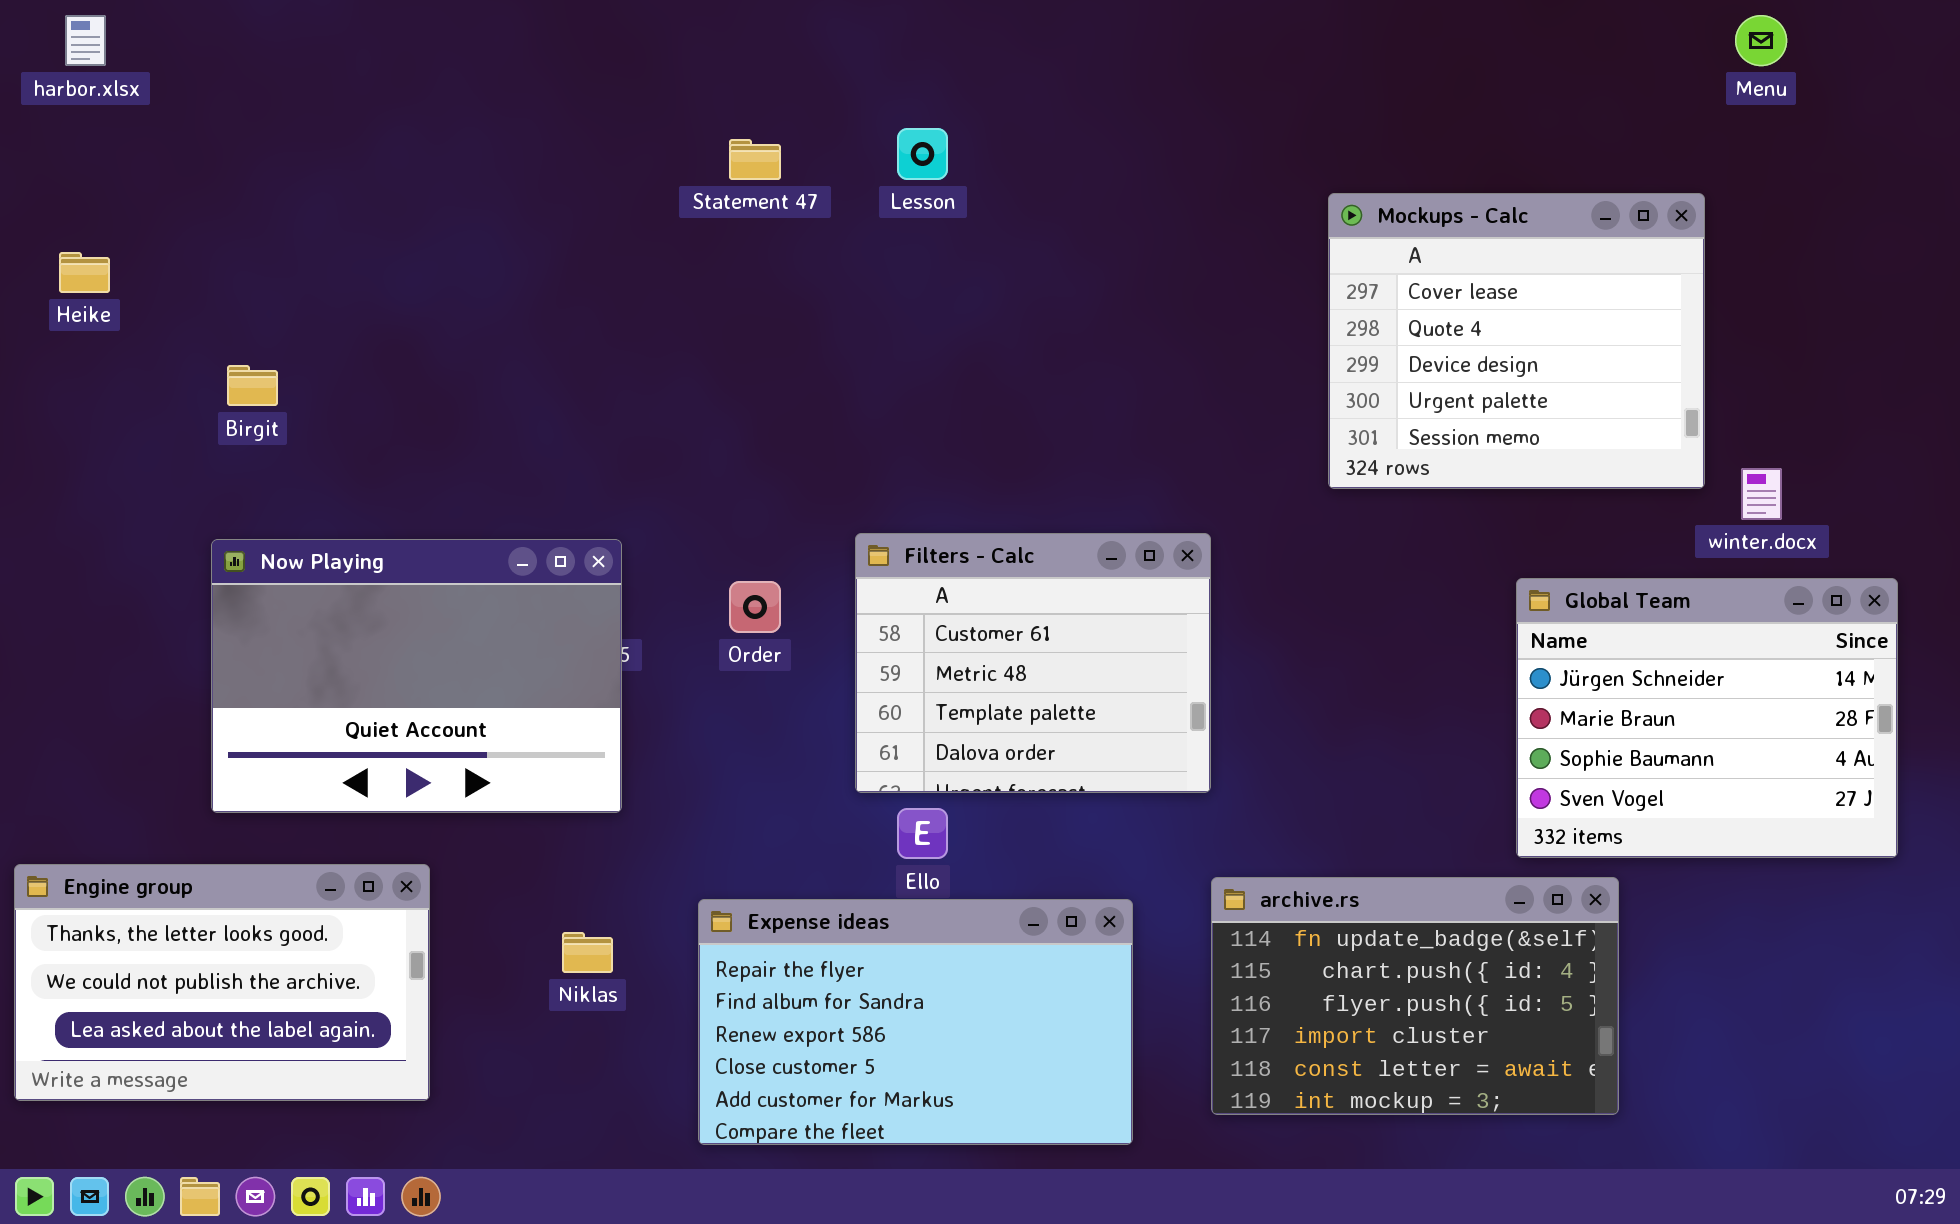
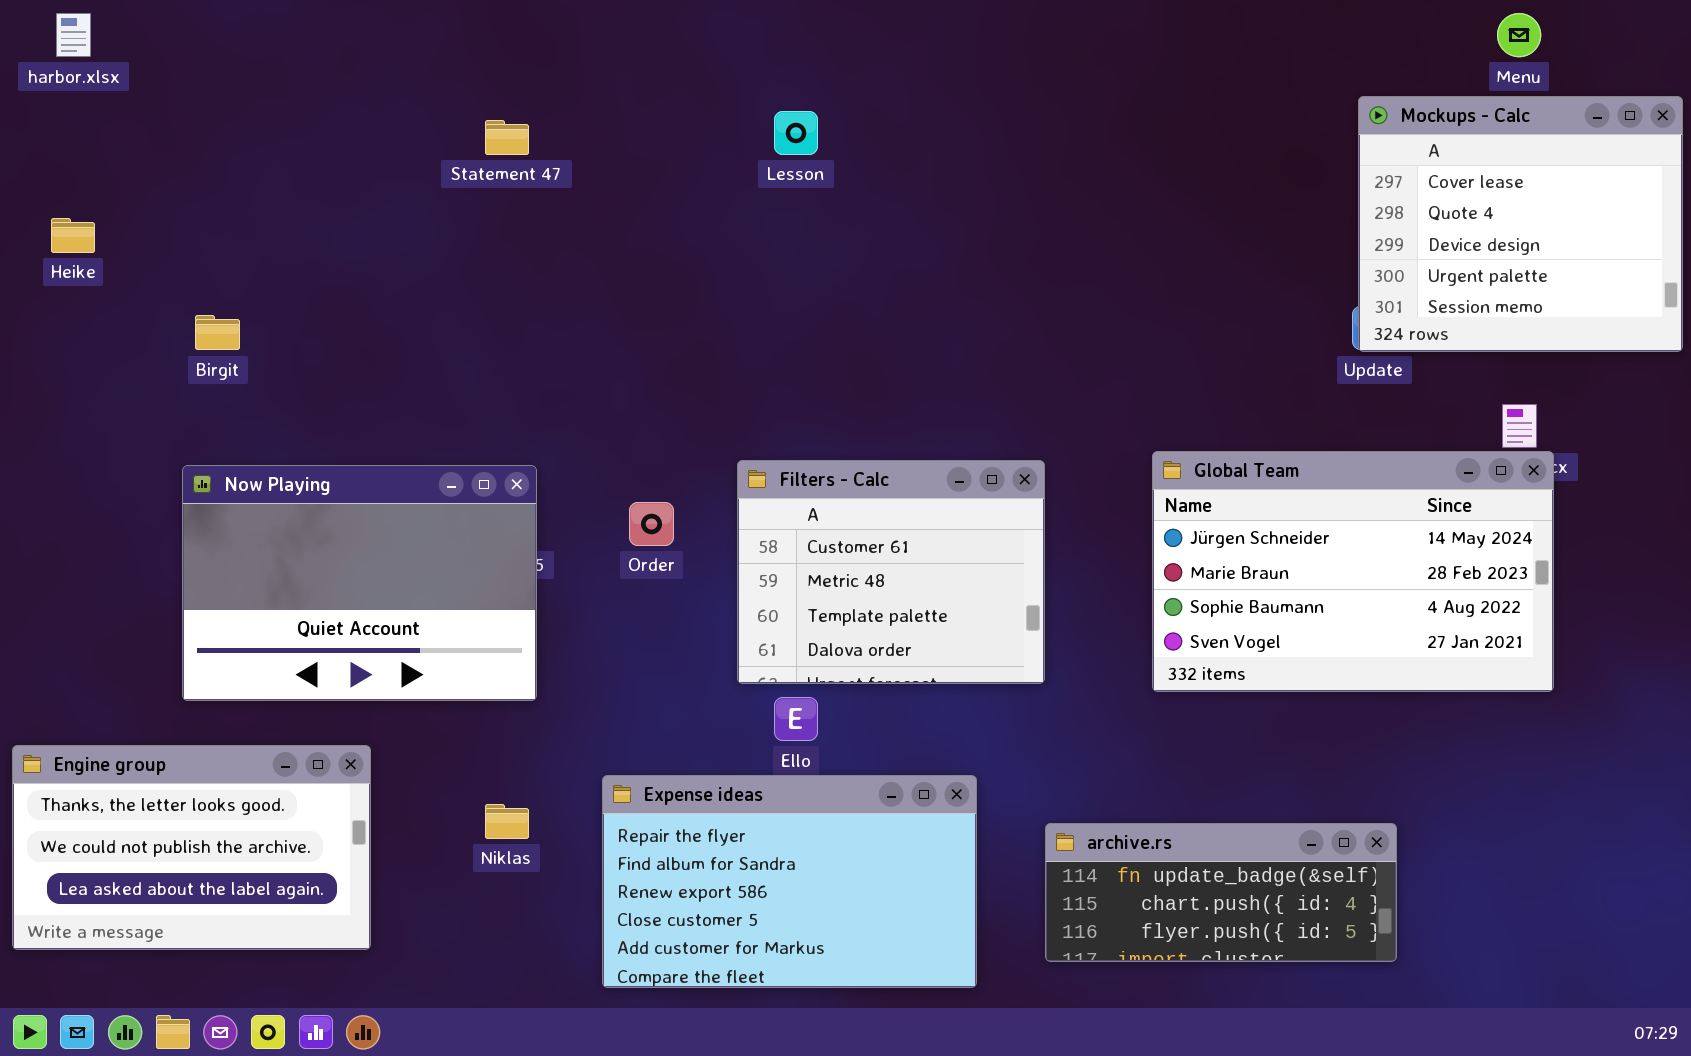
Statement 47: [729,139,781,180] -> [485,120,529,155], moved
Mockups - Calc: [1328,193,1705,489] -> [1358,96,1683,352], moved
Global Team: [1516,578,1898,858] -> [1152,451,1554,692], moved, resized
archive.rs: [1211,877,1619,1115] -> [1045,823,1397,962], resized

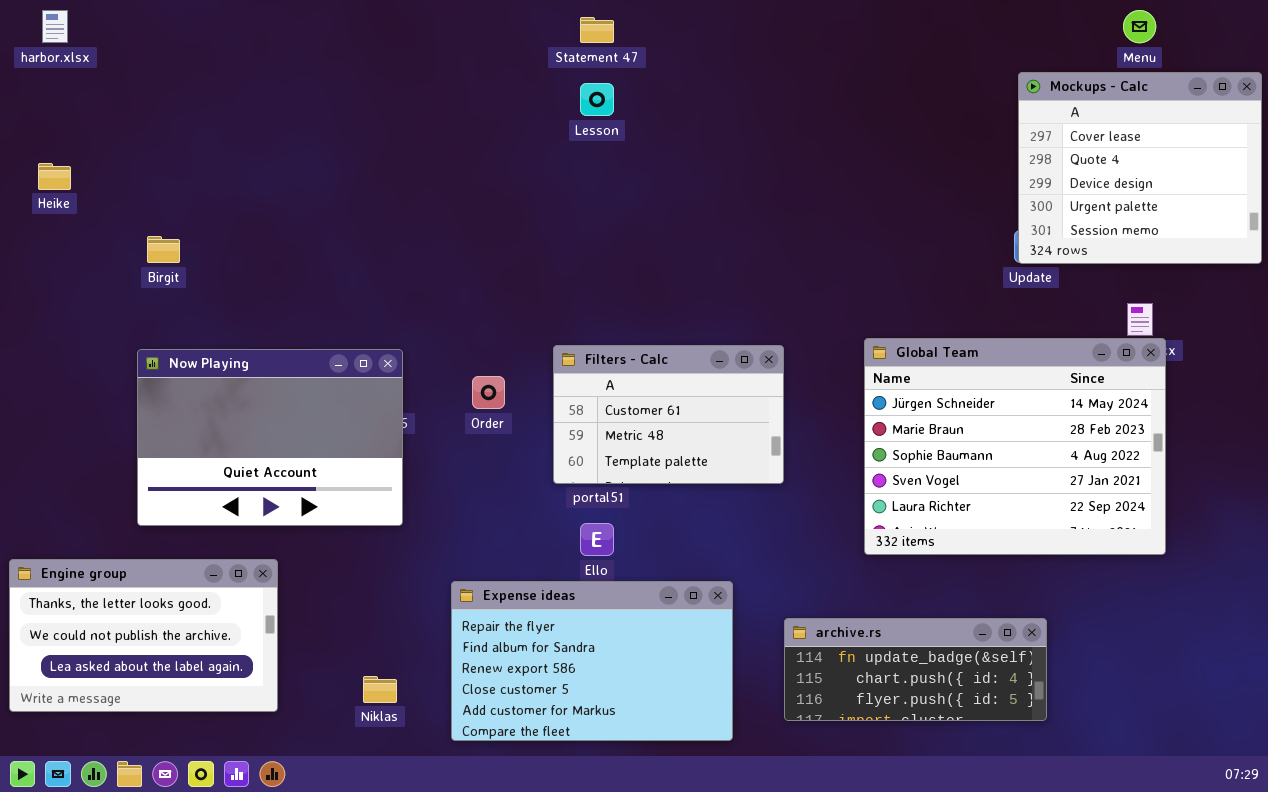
Statement 47: [485,120,529,155] -> [580,17,614,43], moved
Global Team: [1152,451,1554,692] -> [864,338,1166,555], resized
Filters - Calc: [737,460,1045,684] -> [553,345,784,484], resized
Niklas: [485,804,529,839] -> [363,676,397,703], moved

